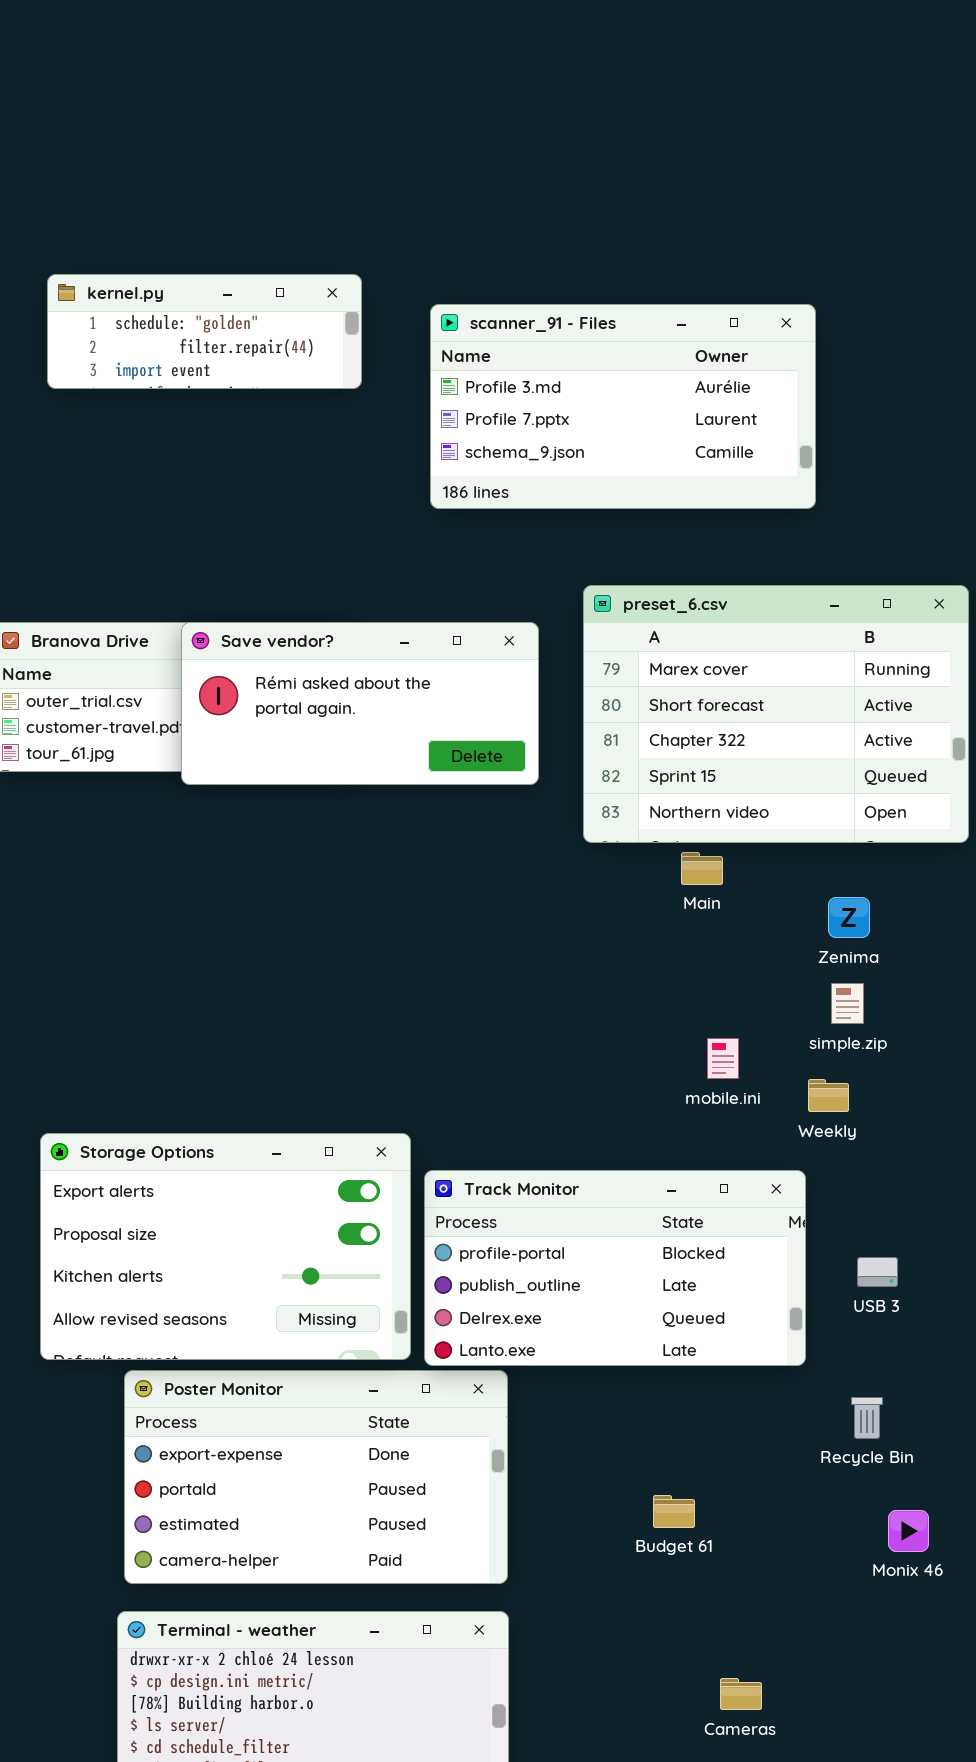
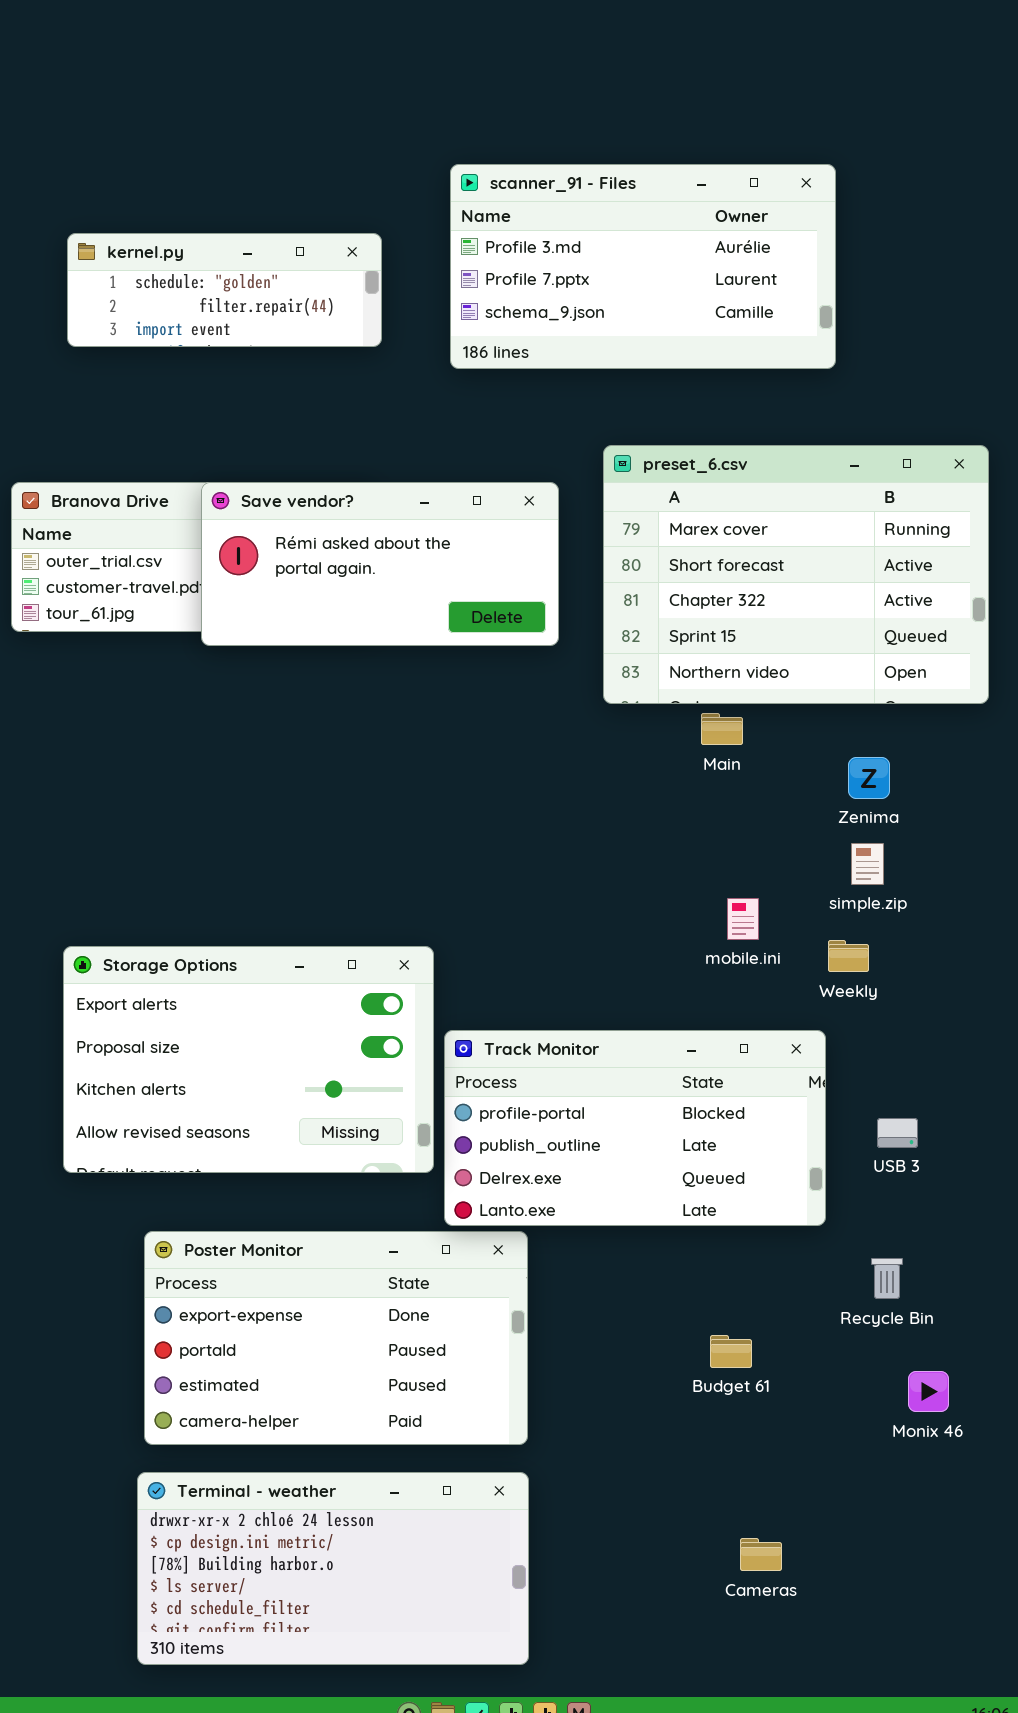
kernel.py: [47,274,362,389] -> [67,233,382,347], moved
Storage Options: [40,1133,411,1360] -> [63,946,434,1173], moved
Budget 61: [653,1495,695,1528] -> [710,1335,752,1368], moved

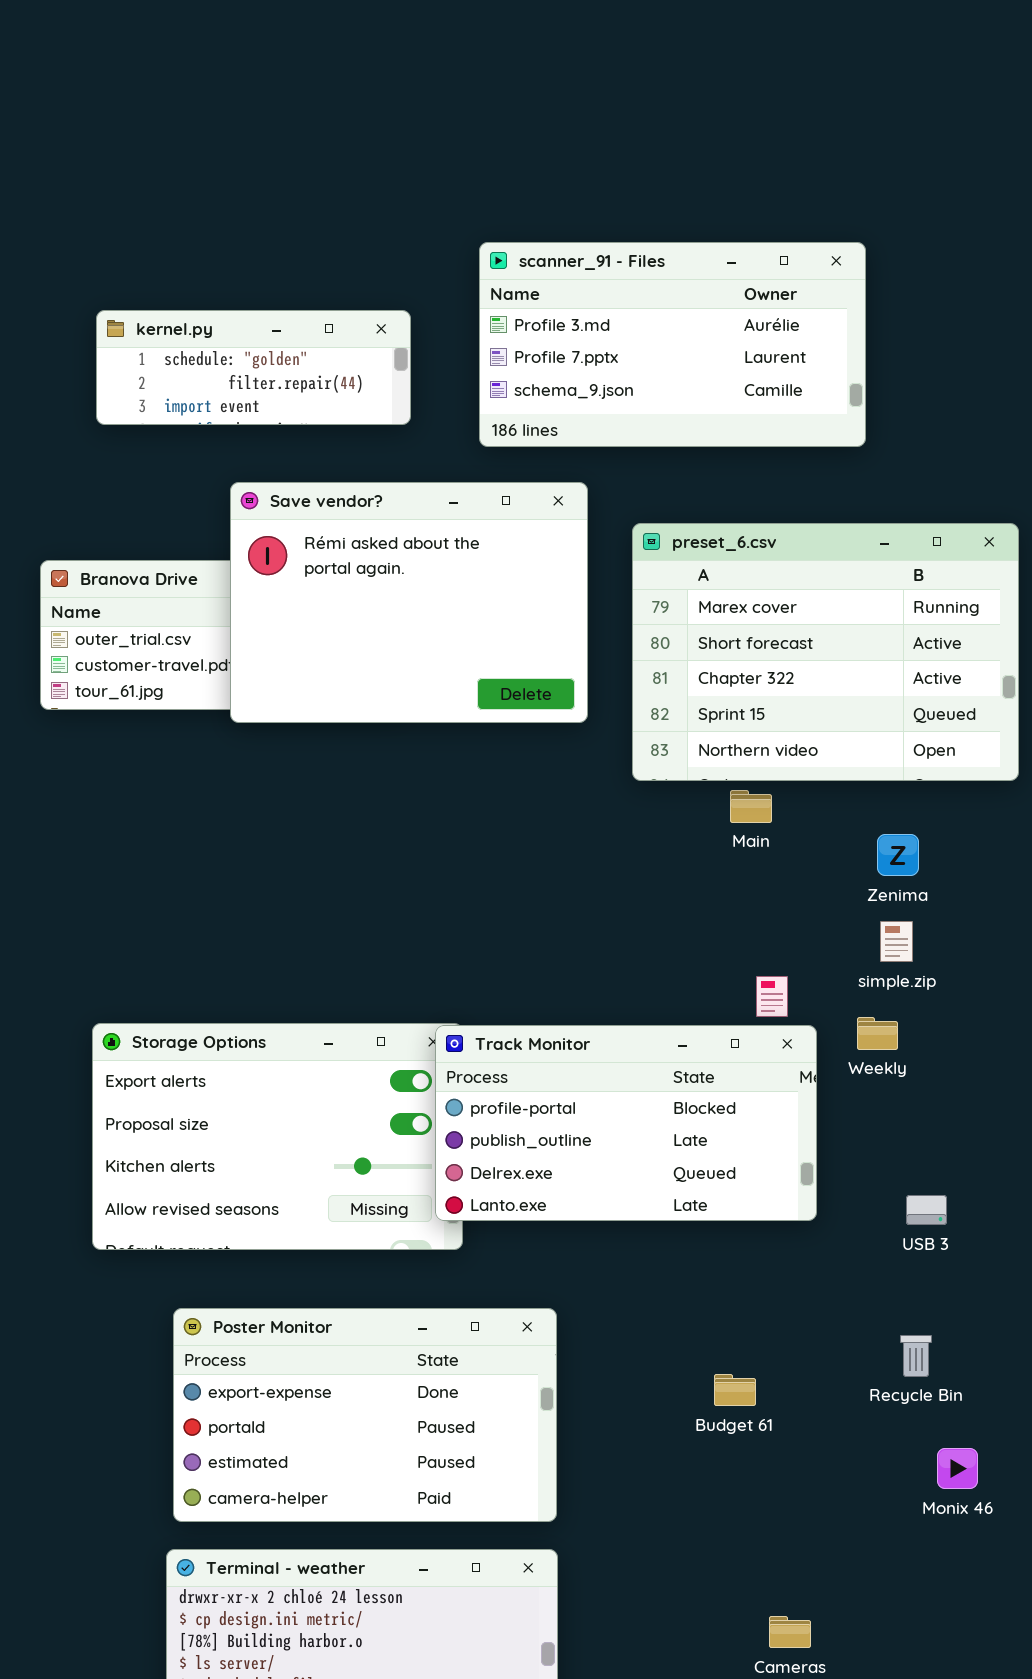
Save vendor?: [201,482,559,646] -> [230,482,588,723], resized
Track Monitor: [444,1030,826,1226] -> [435,1025,817,1221], moved
Budget 61: [710,1335,752,1368] -> [714,1374,756,1406], moved

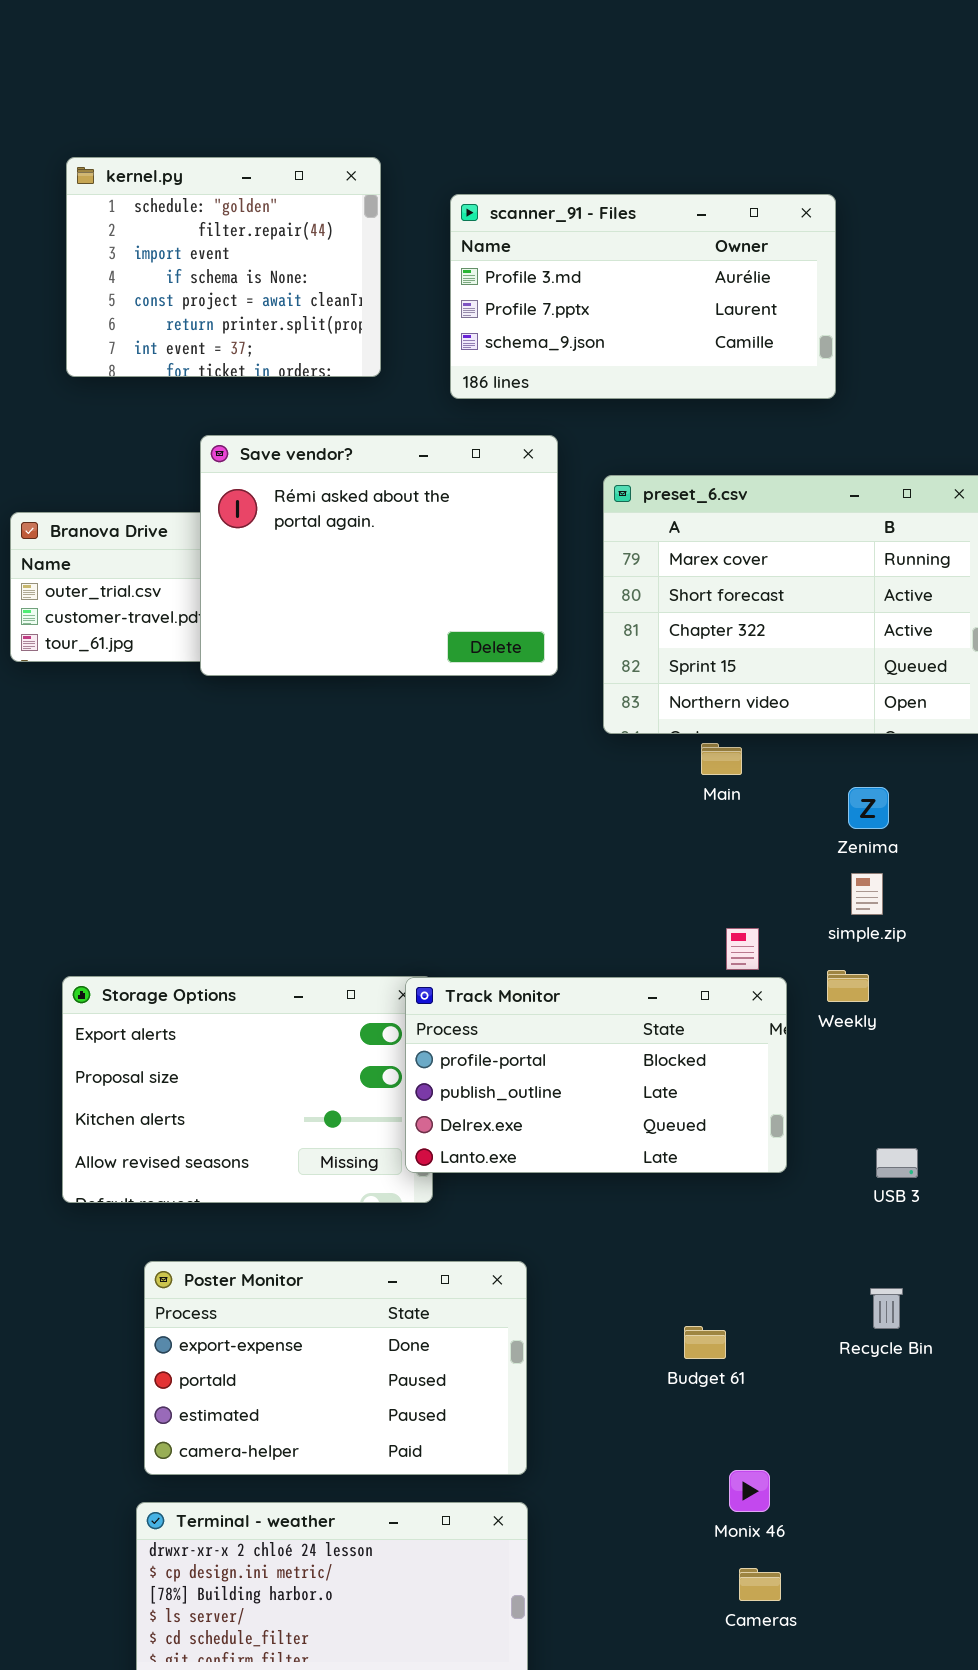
kernel.py: [96,310,411,425] -> [66,157,381,377], resized
Monix 46: [937,1448,978,1489] -> [729,1470,770,1512], moved

